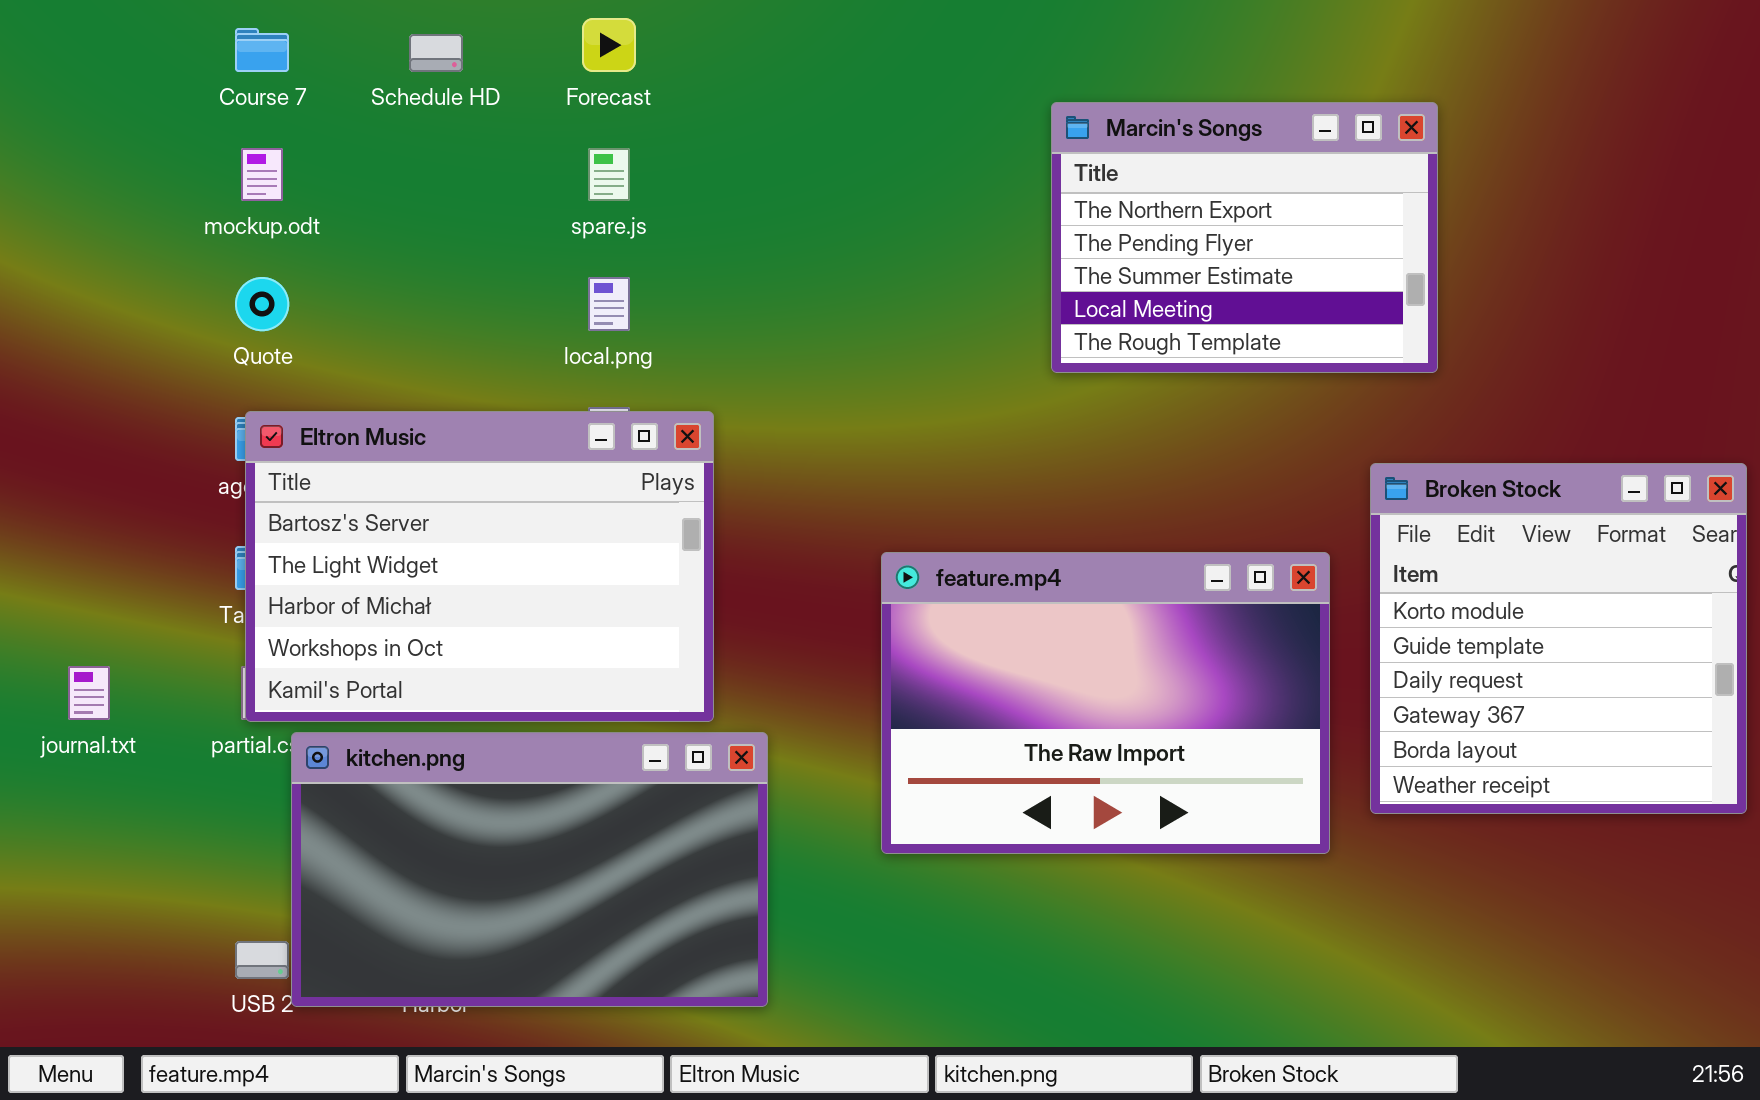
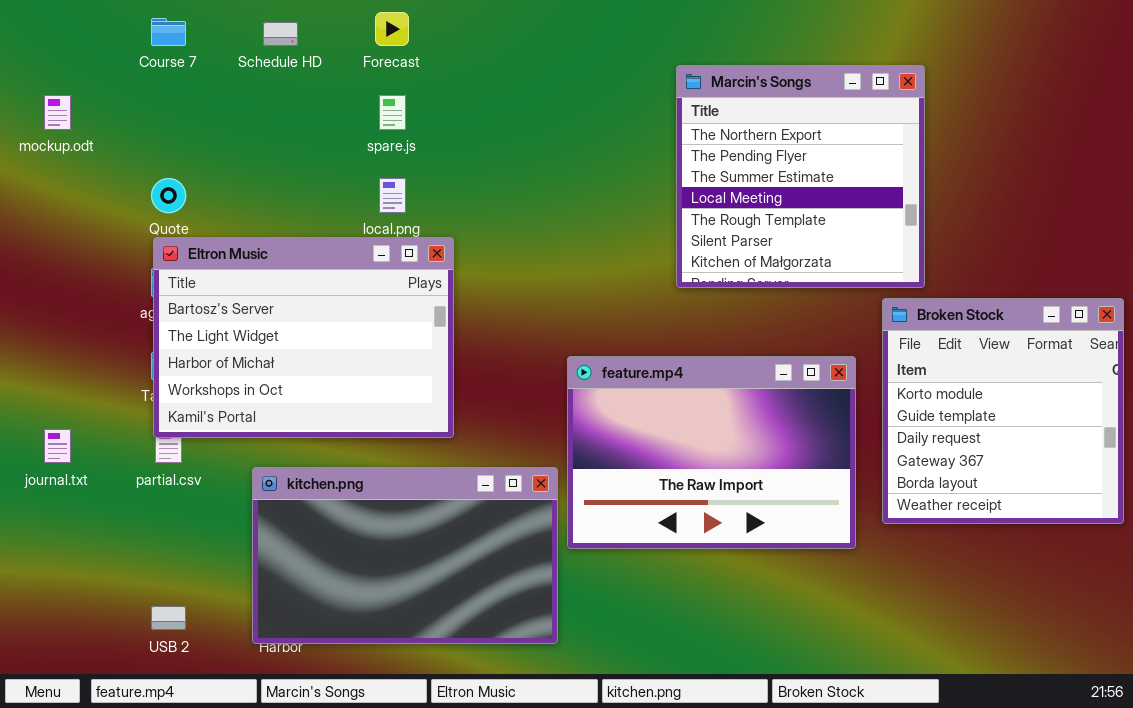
Marcin's Songs: [1051,102,1438,373] -> [676,65,925,288], resized
mockup.odt: [241,148,283,201] -> [44,95,71,130], moved
Eltron Music: [245,411,714,722] -> [153,237,454,438], moved
kitchen.png: [291,732,768,1007] -> [252,467,558,644], moved

